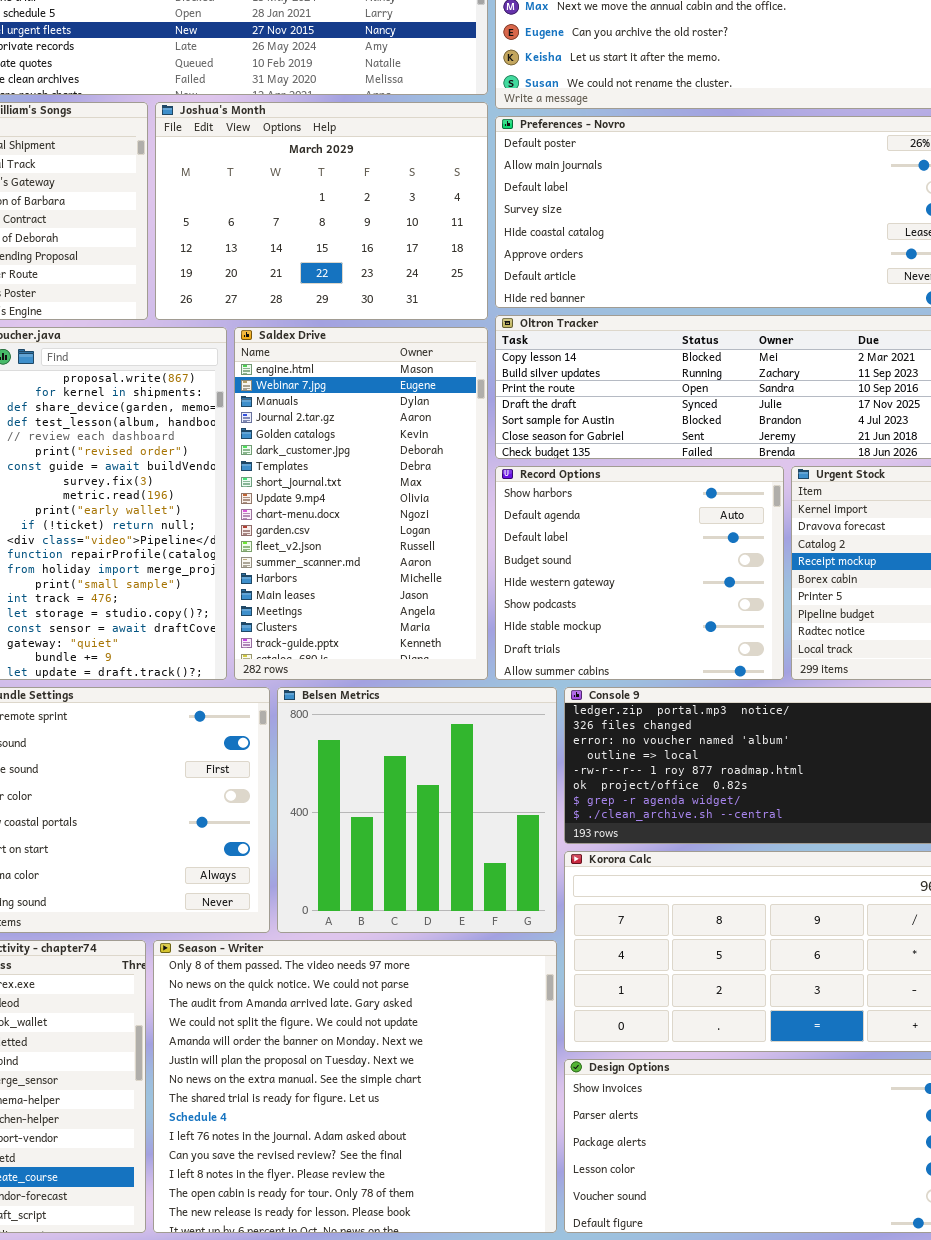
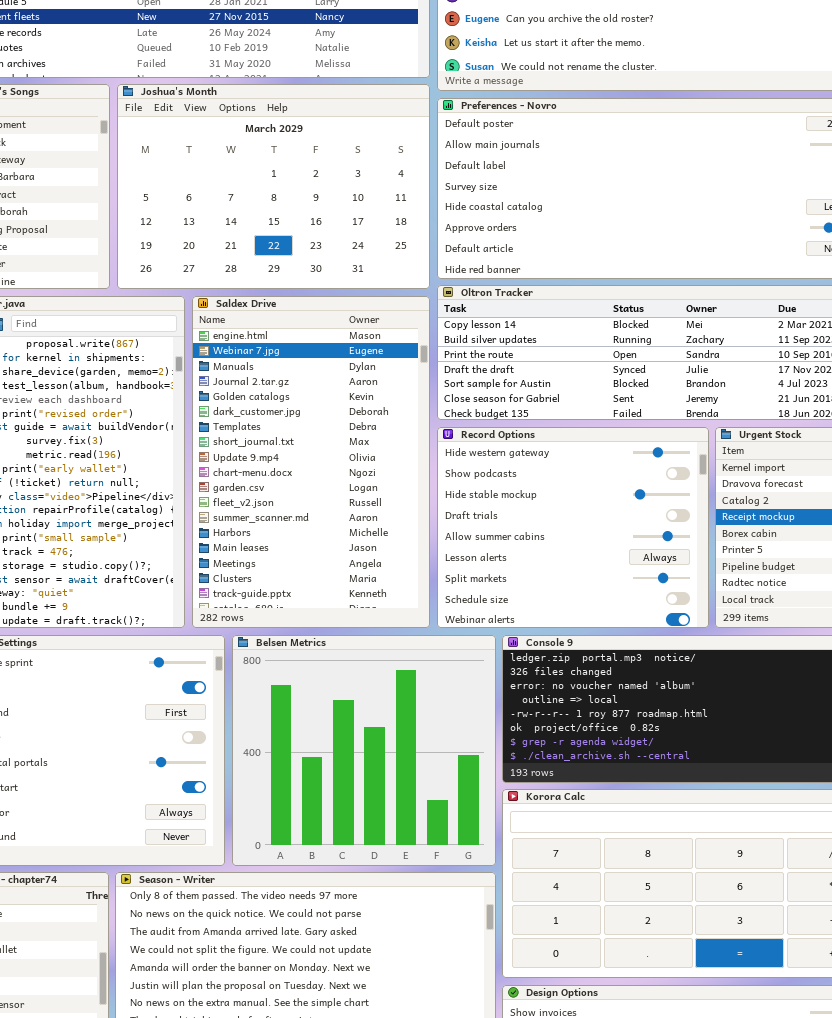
Record Options: [495,466,784,680] -> [437,427,709,628], scrolled down 4 rows

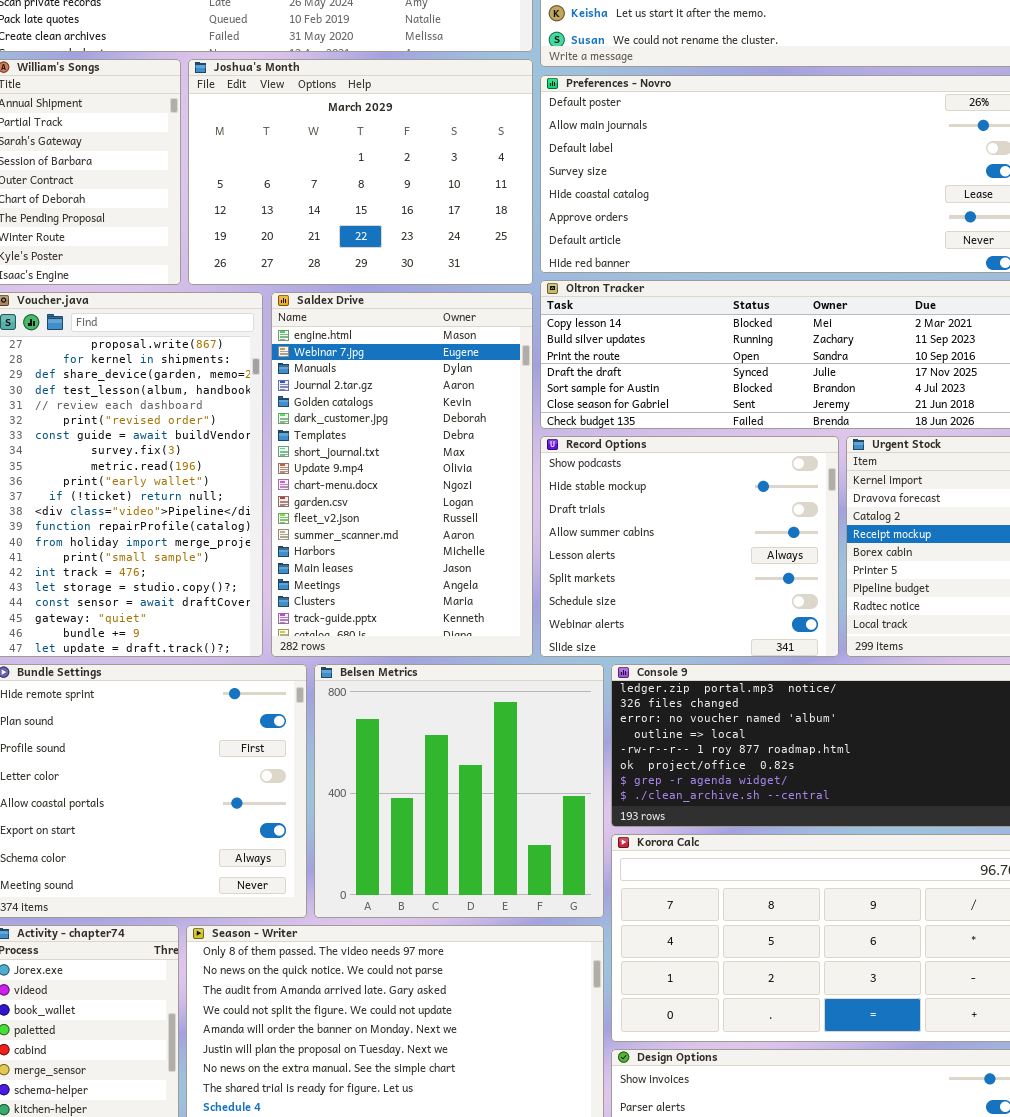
Record Options: [437,427,709,628] -> [540,436,839,657], scrolled down 1 row

